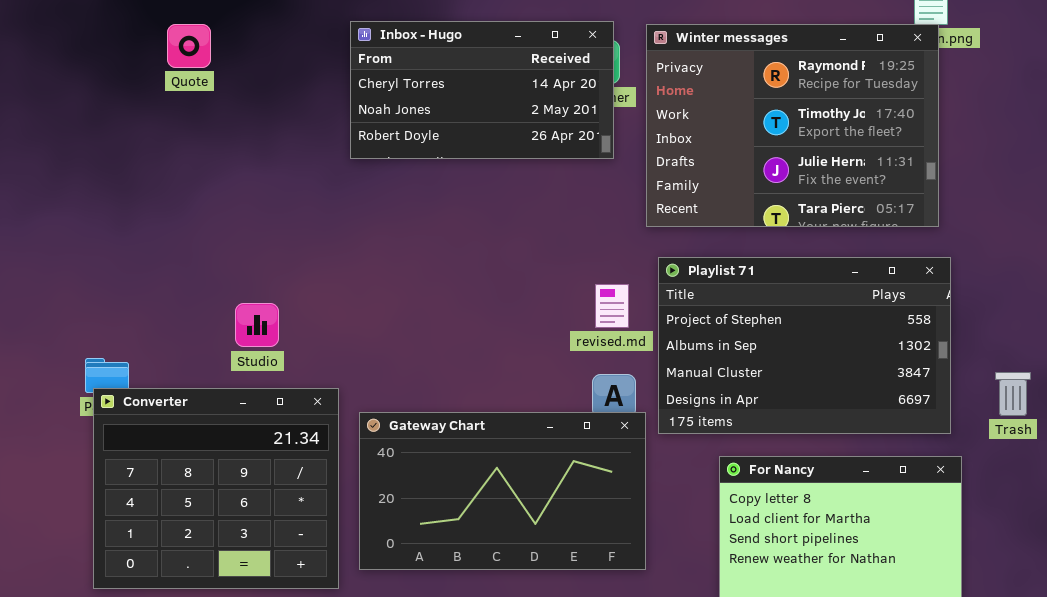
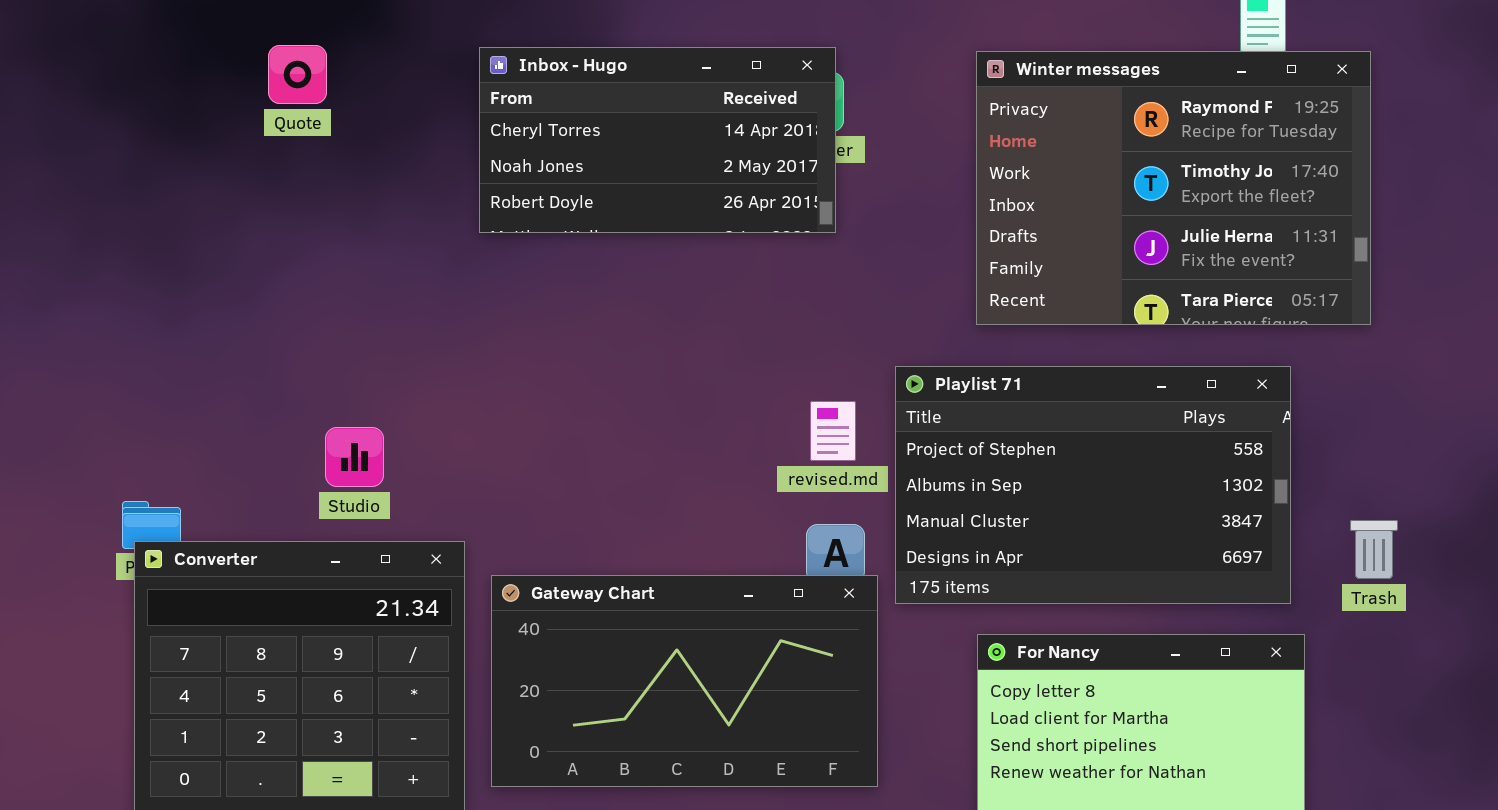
Quote: [167,24,211,68] -> [268,45,327,104], moved
Winter messages: [646,24,939,227] -> [976,51,1371,325], moved

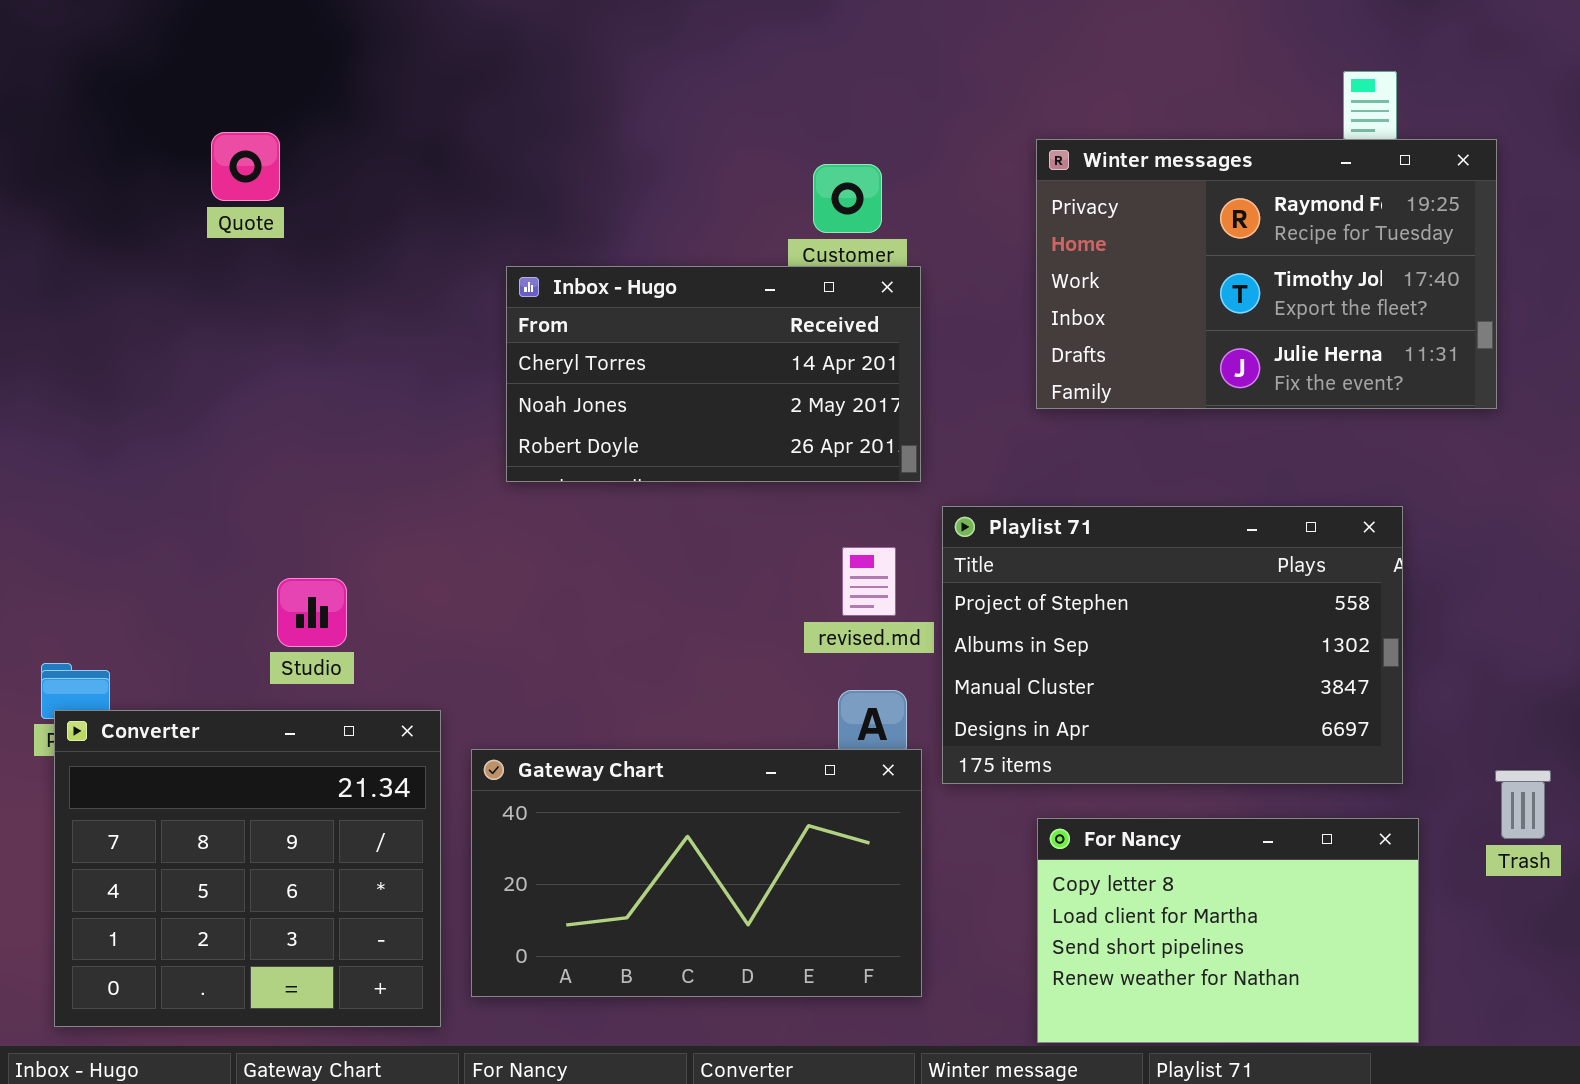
Inbox - Hugo: [479,47,836,233] -> [506,266,921,482], moved
Winter messages: [976,51,1371,325] -> [1036,139,1497,409], resized
Trash: [1350,520,1398,579] -> [1495,770,1551,839], moved

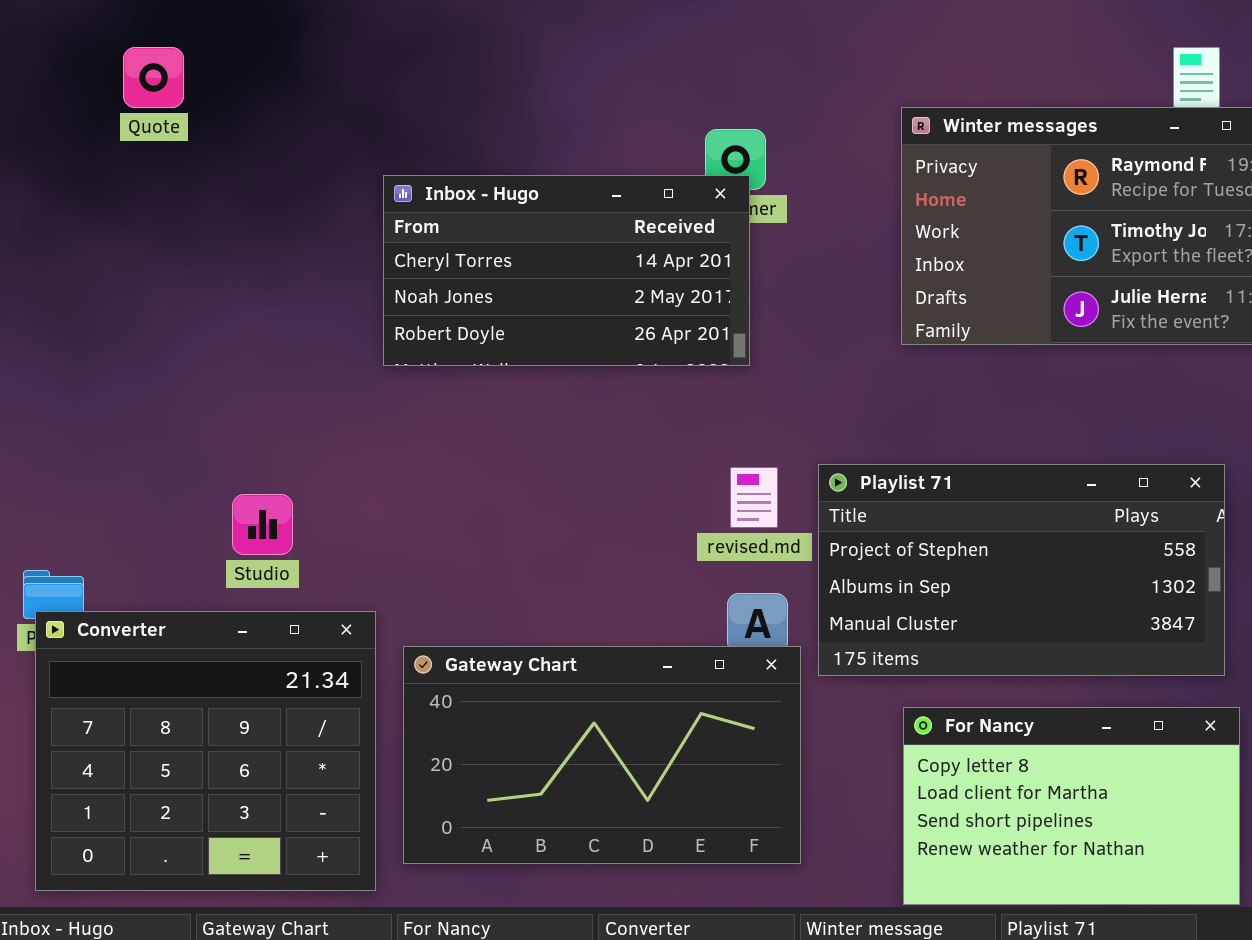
Quote: [211,132,280,201] -> [123,47,184,108], moved
Inbox - Hugo: [506,266,921,482] -> [383,175,750,366], moved
Playlist 71: [942,506,1403,784] -> [818,464,1225,676], resized

